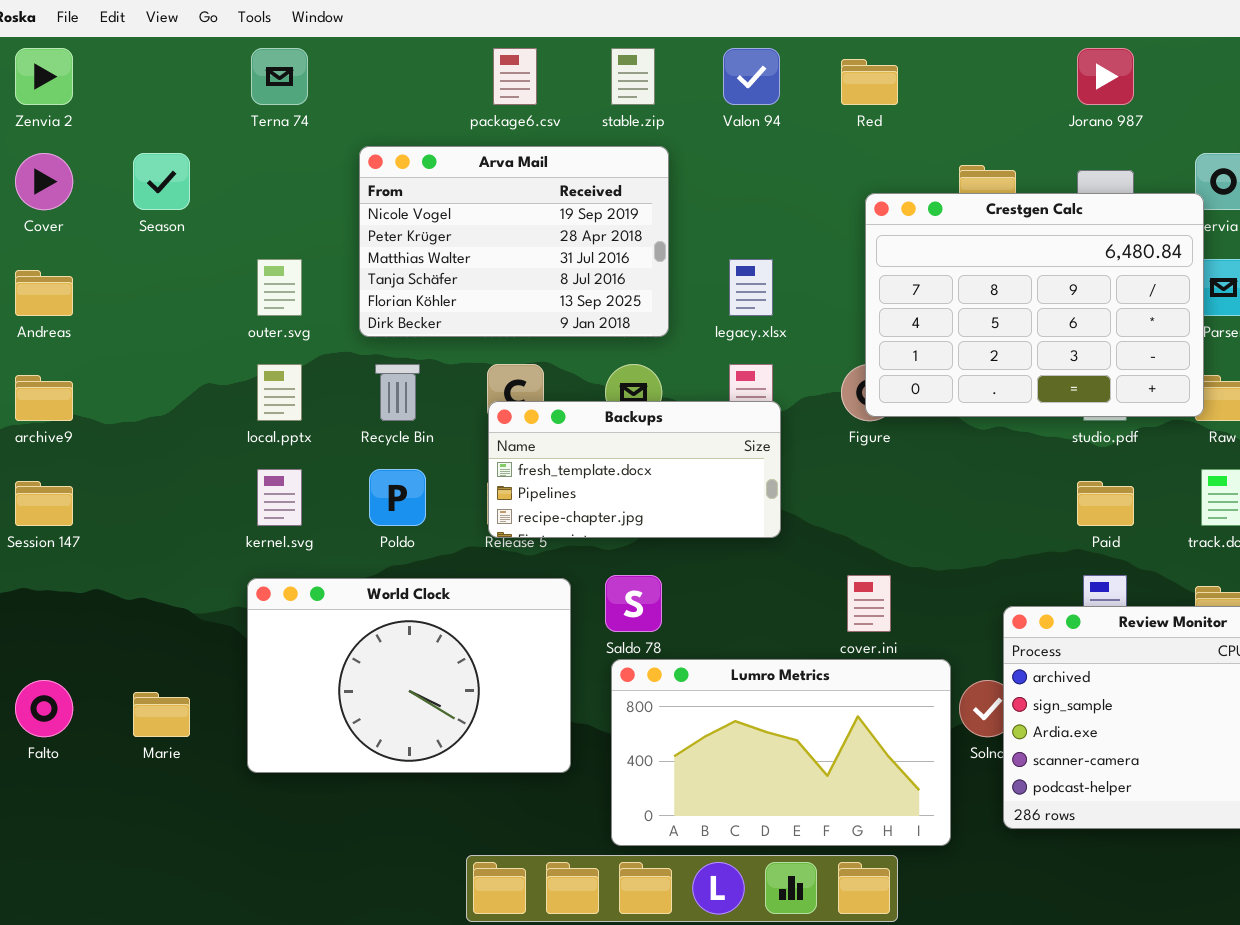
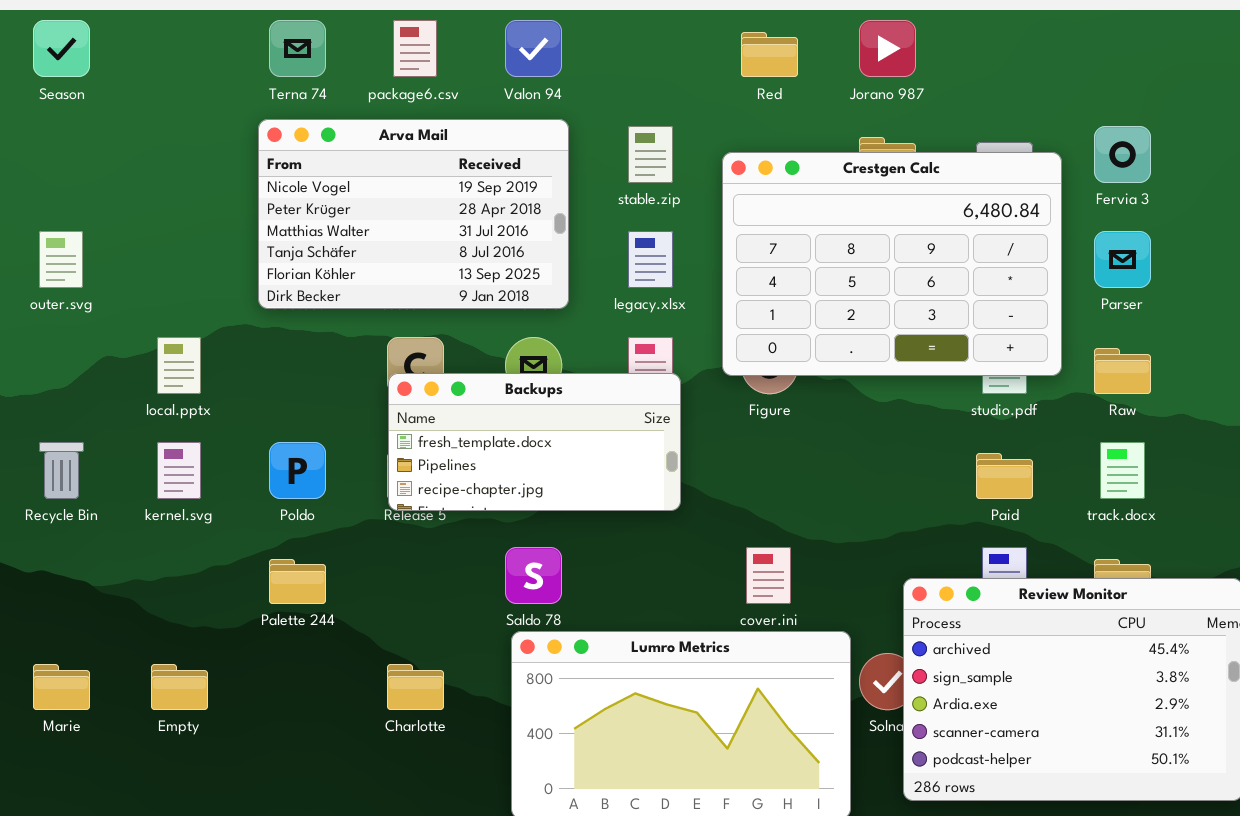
Terna 74: [251,48,308,105] -> [269,20,326,77], moved
stable.zip: [611,48,655,105] -> [628,126,673,183], moved
Valon 94: [723,48,780,105] -> [505,20,562,77], moved
Jorano 987: [1077,48,1134,105] -> [859,20,916,77], moved
Season: [133,153,190,210] -> [33,20,90,77], moved
Crestgen Calc: [865,193,1204,417] -> [722,152,1062,376], moved
outer.svg: [257,259,302,316] -> [39,231,83,288], moved
Recycle Bin: [375,364,420,421] -> [39,442,84,499], moved
World Clock: [247,578,571,773] -> none, closed

